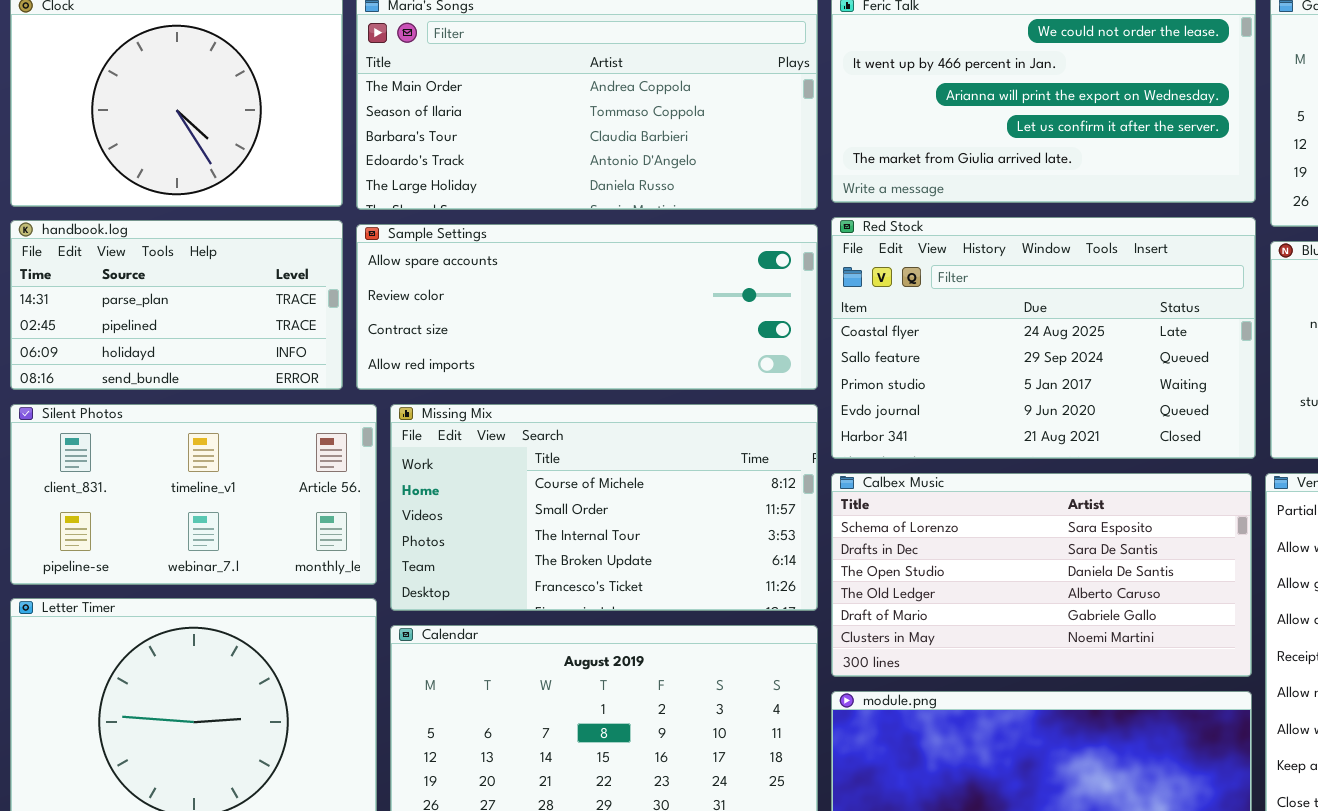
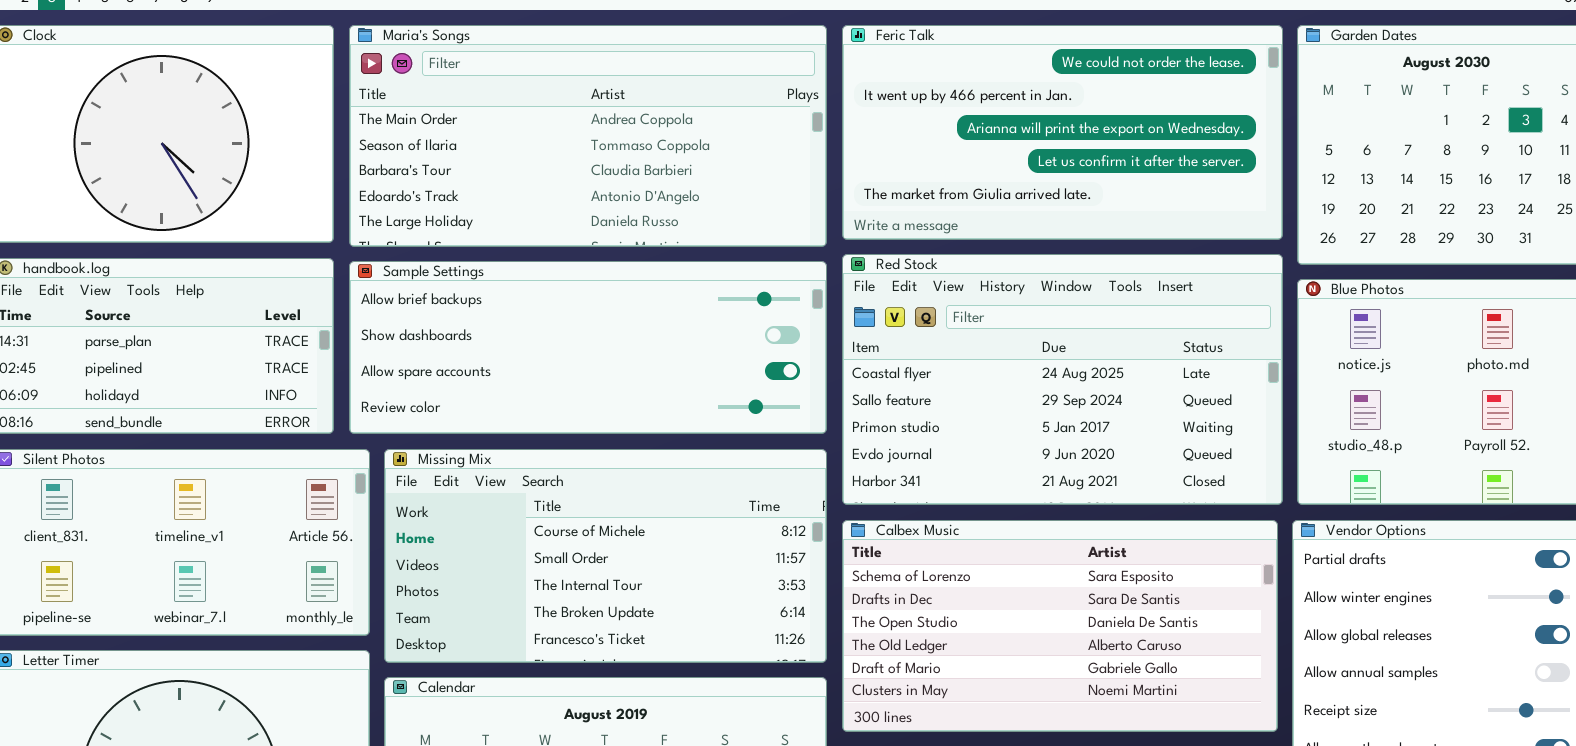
Sample Settings: [356,224,818,390] -> [349,261,827,434], scrolled up 2 rows

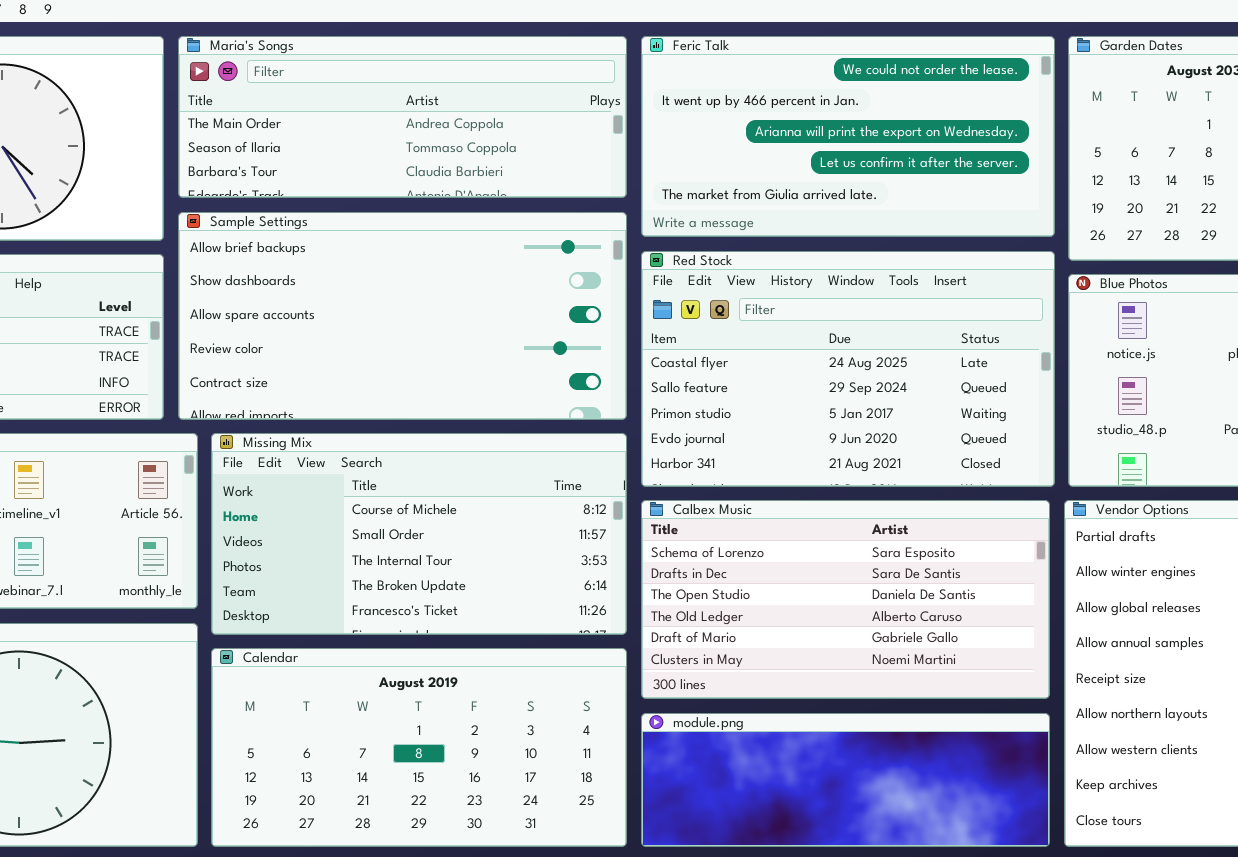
Maria's Songs: [349,25,827,247] -> [178,36,627,198], resized
Sample Settings: [349,261,827,434] -> [178,212,627,420], resized

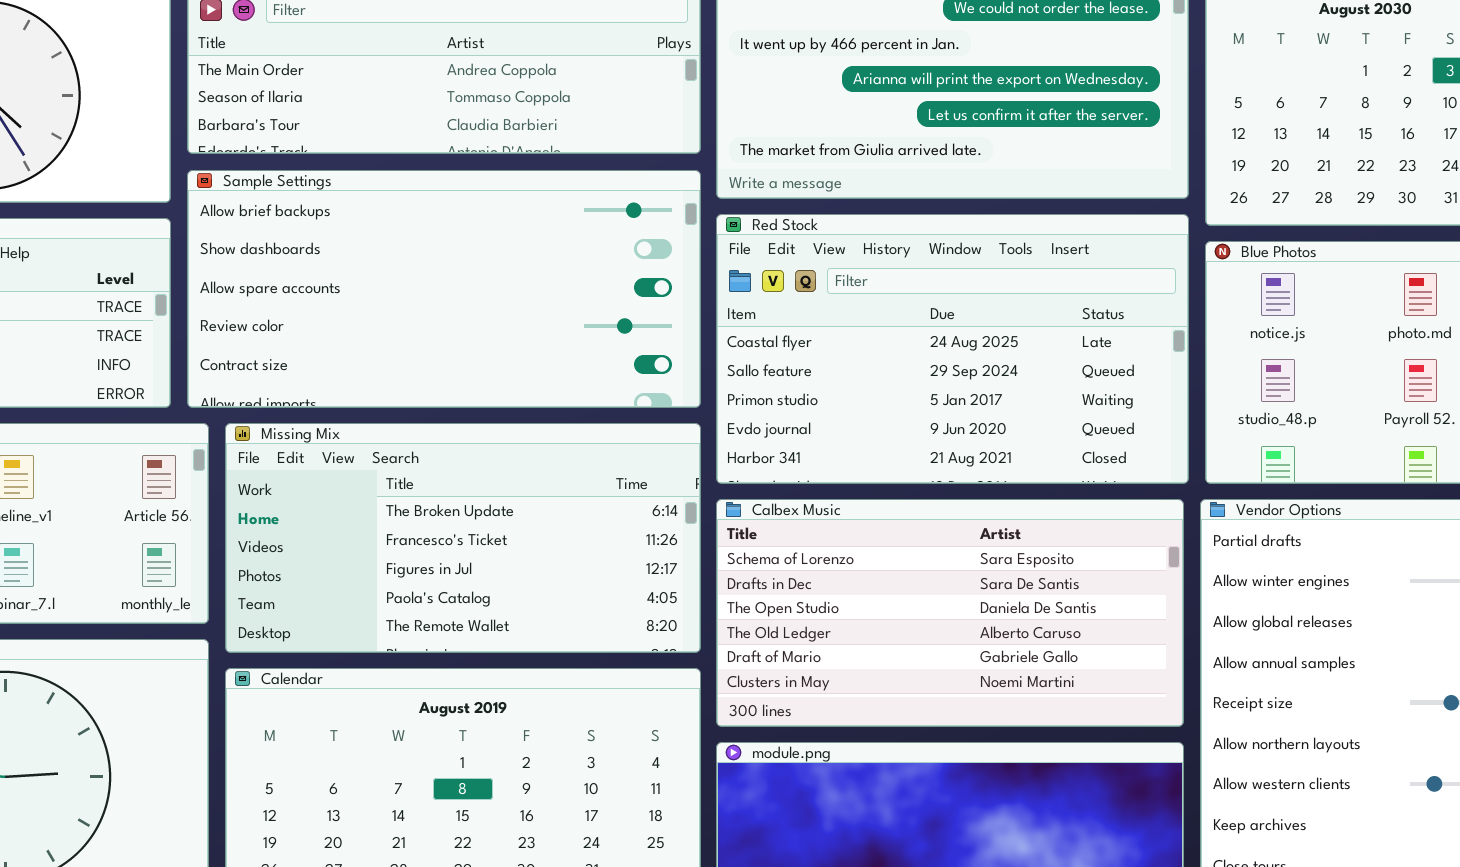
Missing Mix: [211,433,627,635] -> [225,423,701,653], scrolled down 3 rows

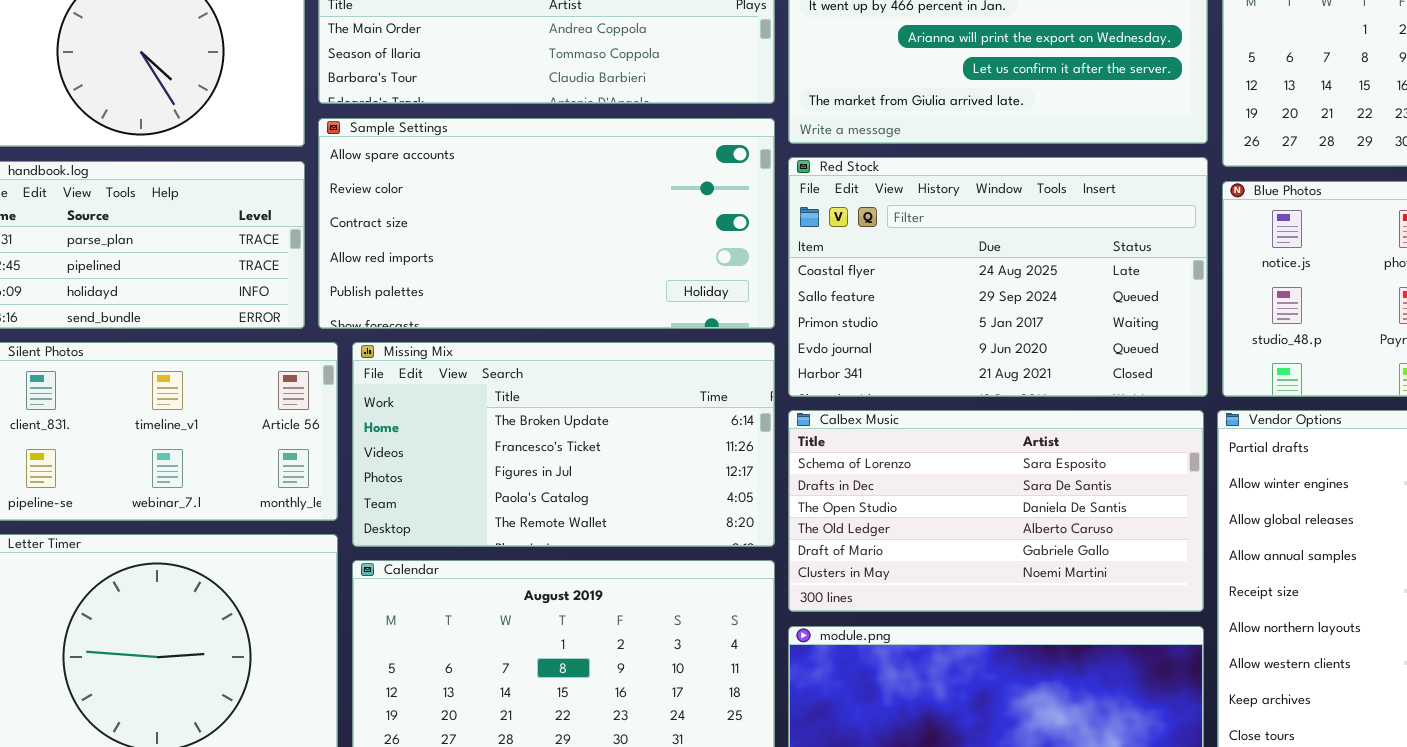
Sample Settings: [187,170,701,408] -> [318,118,775,329], scrolled down 2 rows

